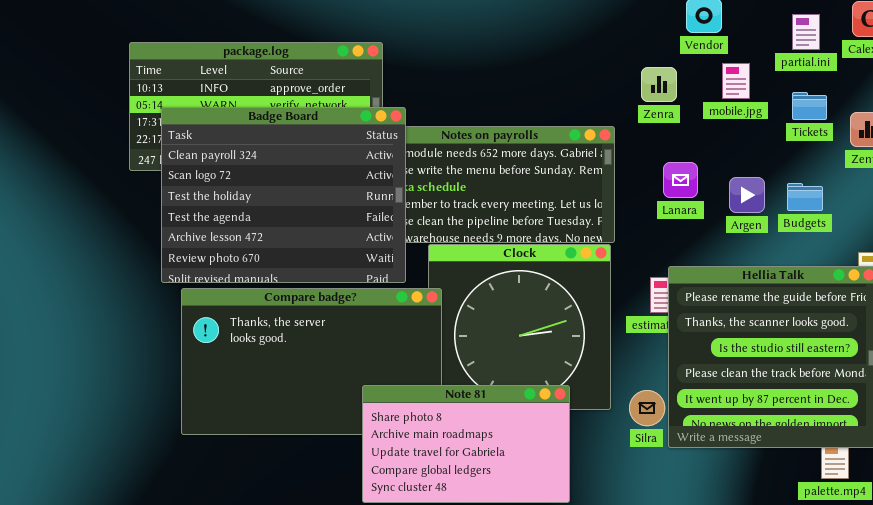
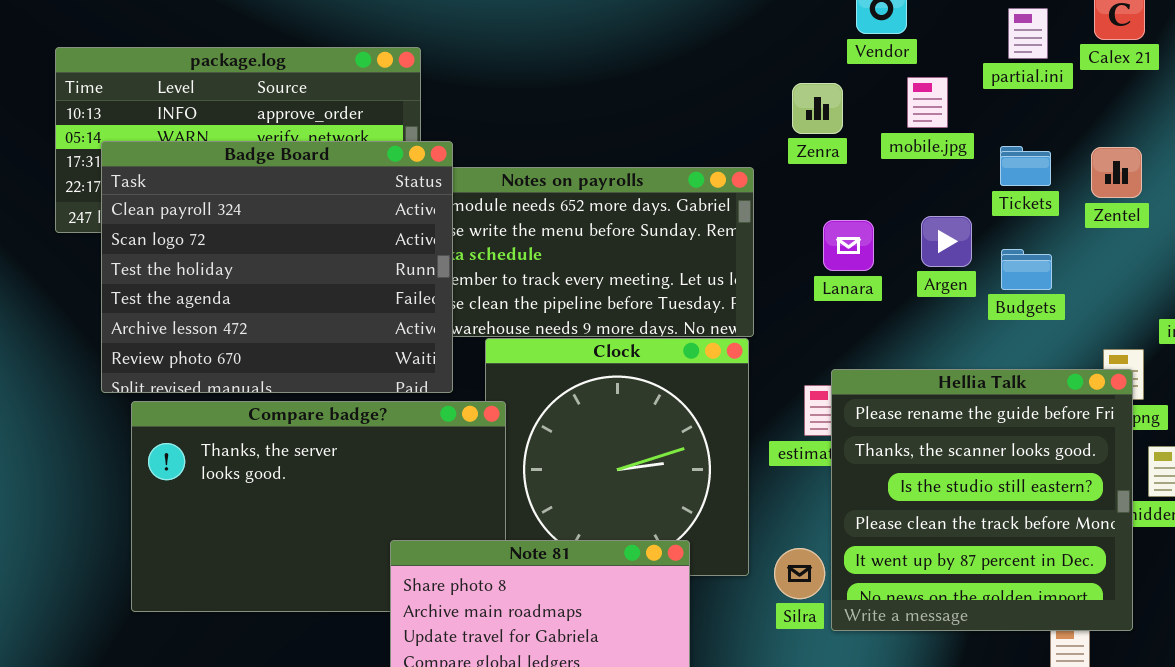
Tickets: [792,92,827,120] -> [1000,146,1051,186], moved
Argen: [729,177,765,213] -> [921,216,972,267], moved

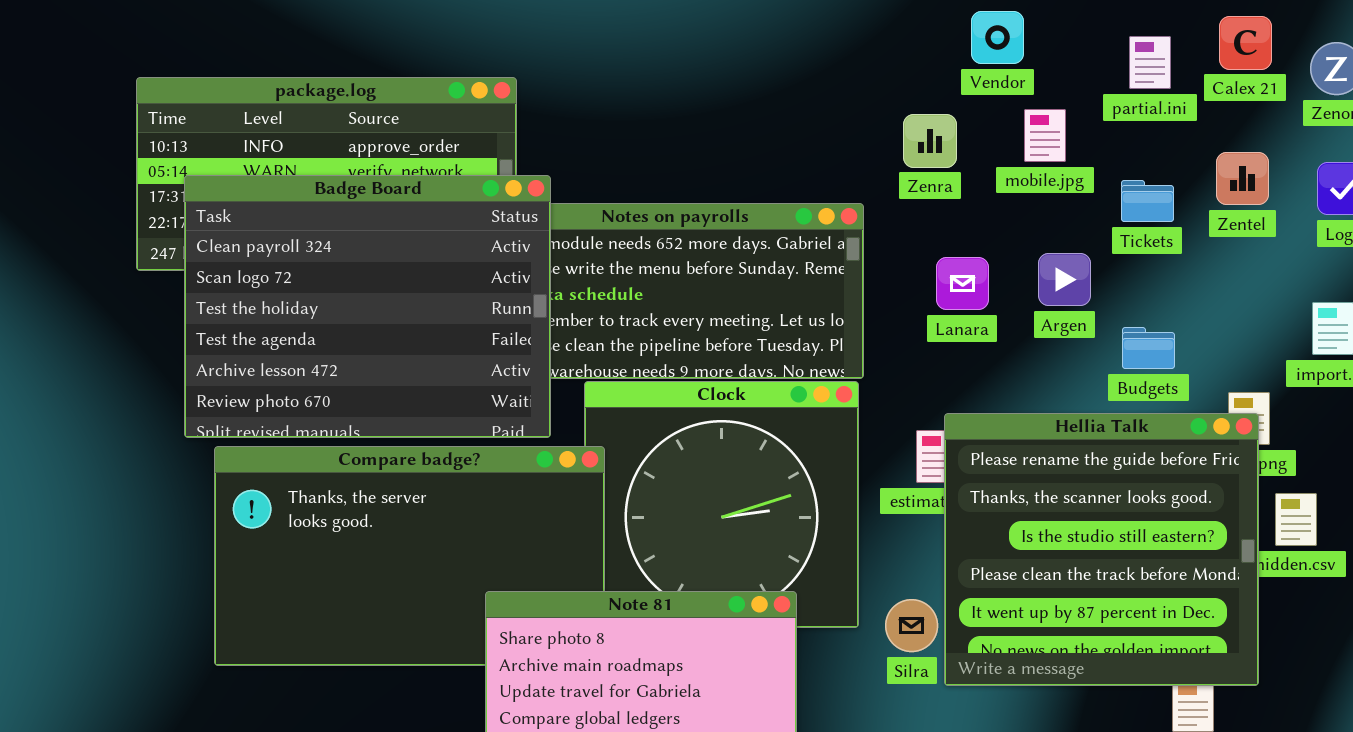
Zentel: [1091,147,1142,198] -> [1216,152,1269,205], moved
Budgets: [1001,249,1052,290] -> [1122,327,1175,369], moved

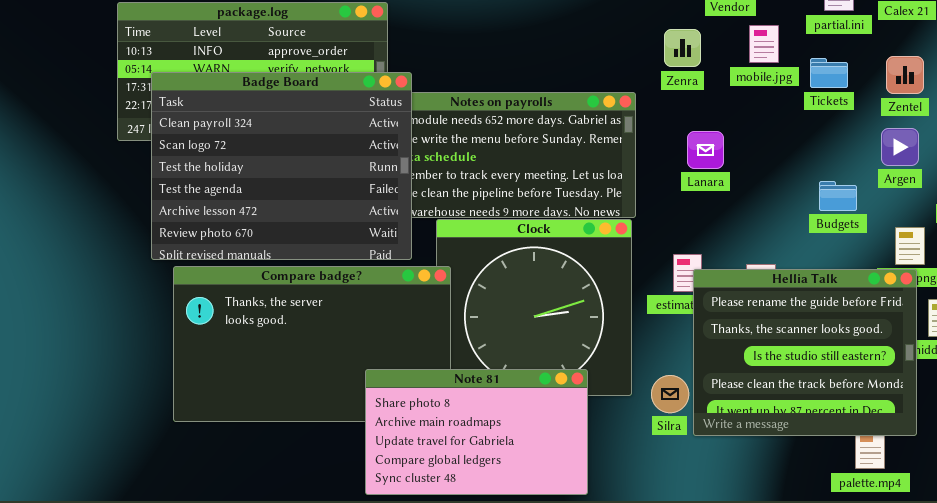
Tickets: [1121,180,1174,222] -> [810,58,848,88], moved
Argen: [1038,253,1091,306] -> [881,128,919,166], moved
Hellia Talk: [944,413,1259,686] -> [693,269,917,436], resized

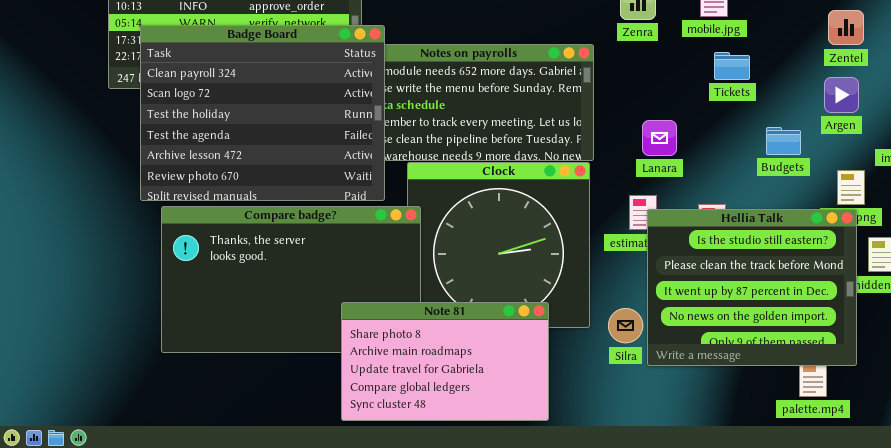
Tickets: [810,58,848,88] -> [714,52,750,80], moved
Lanara: [687,131,724,169] -> [642,120,677,156], moved
Hellia Talk: [693,269,917,436] -> [647,209,857,366], scrolled down 2 rows

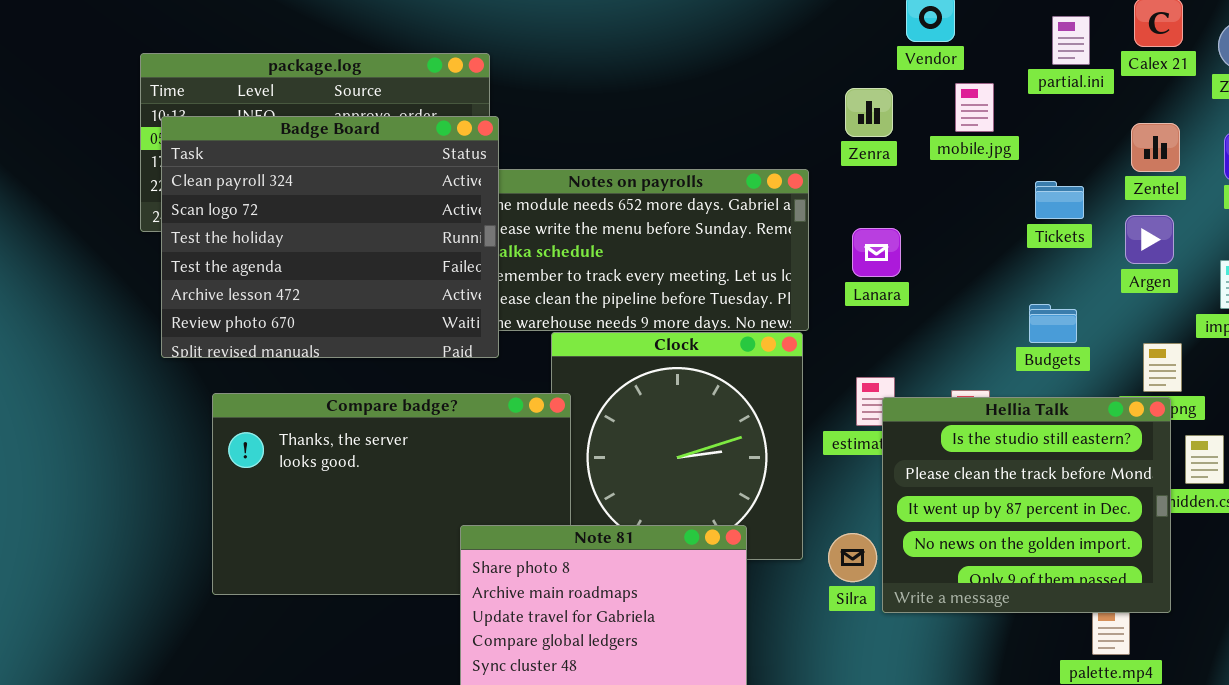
Badge Board: [140,25,385,201] -> [161,116,499,358], moved
Tickets: [714,52,750,80] -> [1035,181,1084,219], moved
Lanara: [642,120,677,156] -> [852,228,901,277], moved
Budgets: [766,127,801,155] -> [1029,304,1077,343], moved

